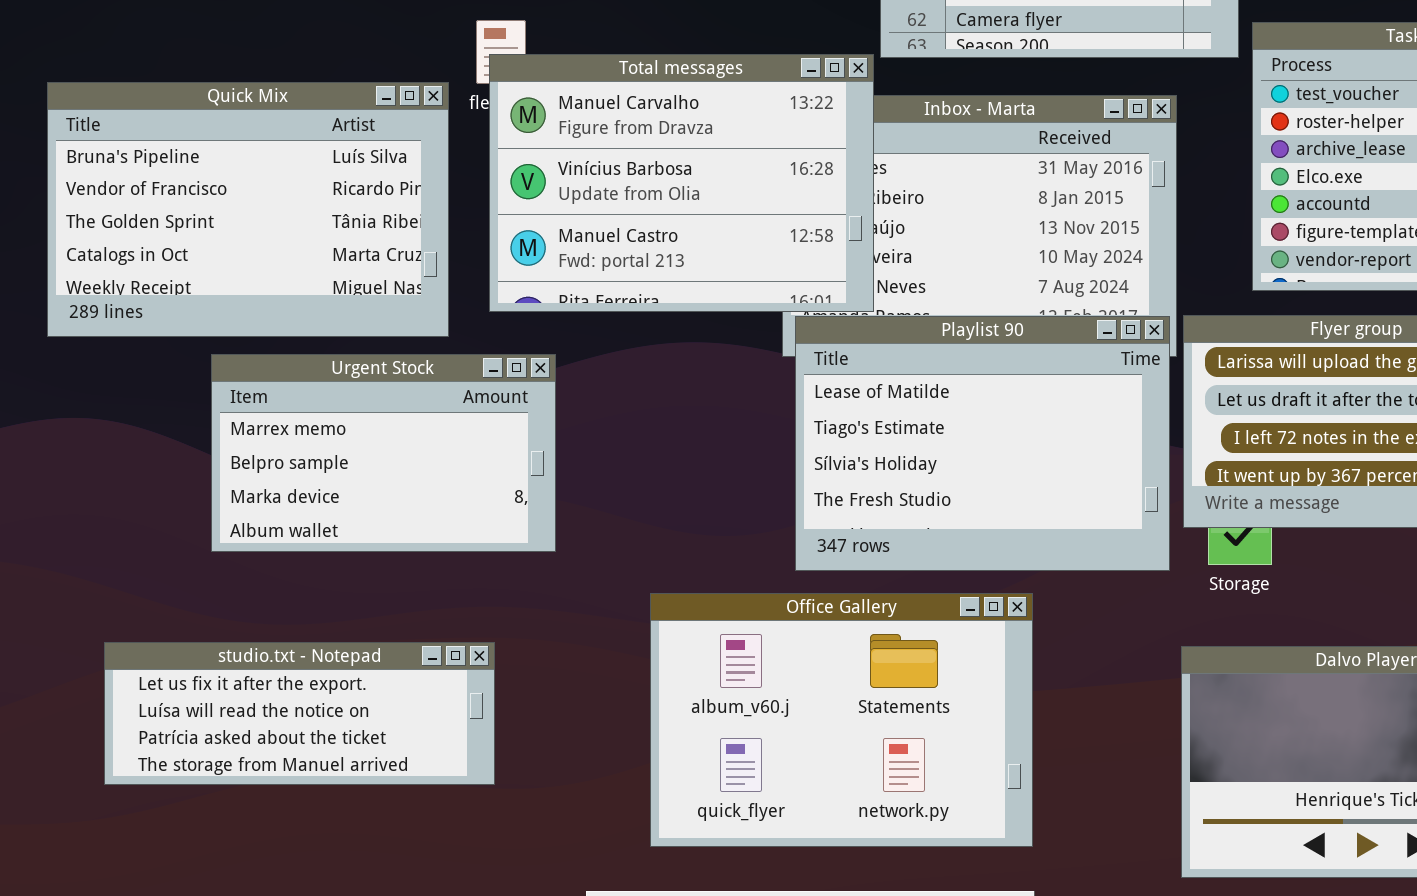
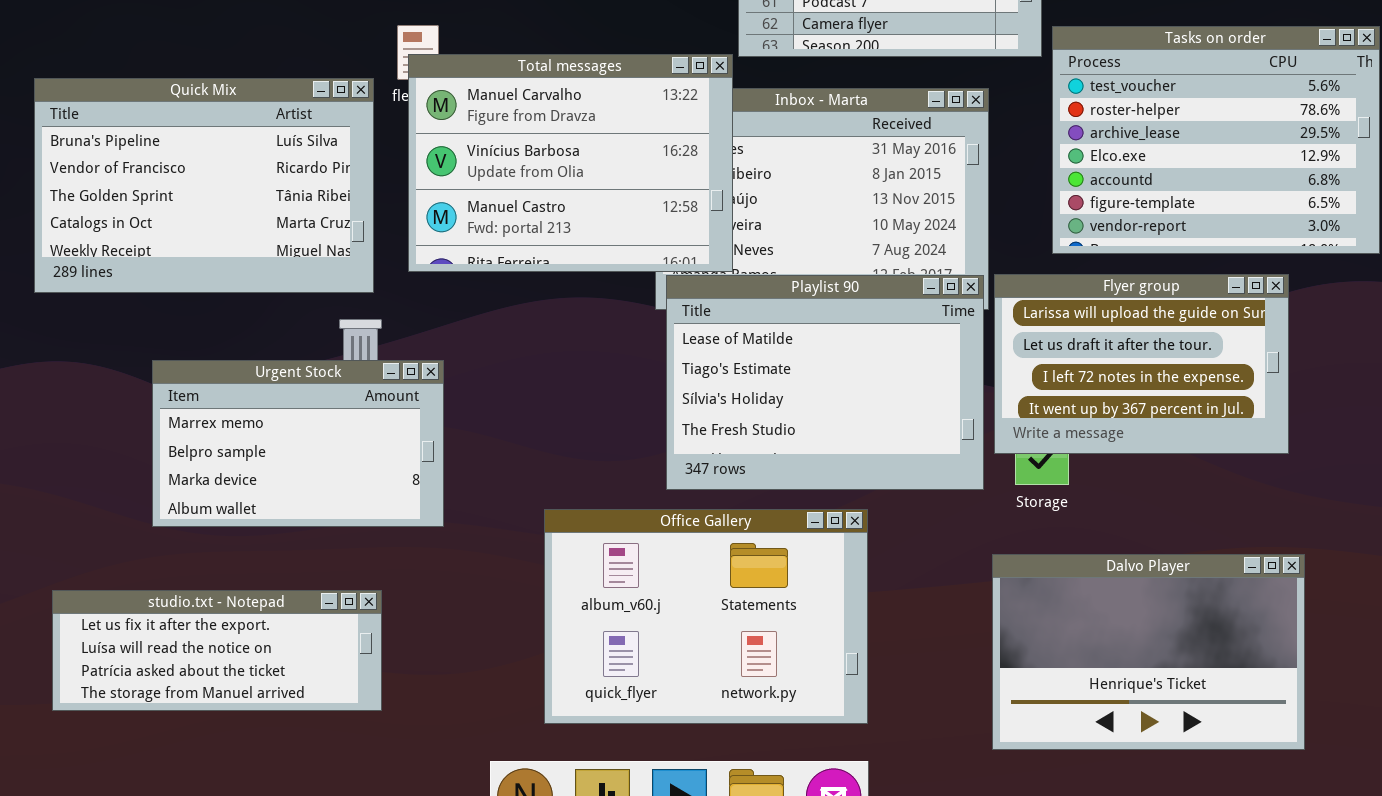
Urgent Stock: [211,354,556,552] -> [152,360,444,527], moved
studio.txt - Notepad: [104,642,495,785] -> [52,590,382,711], moved

